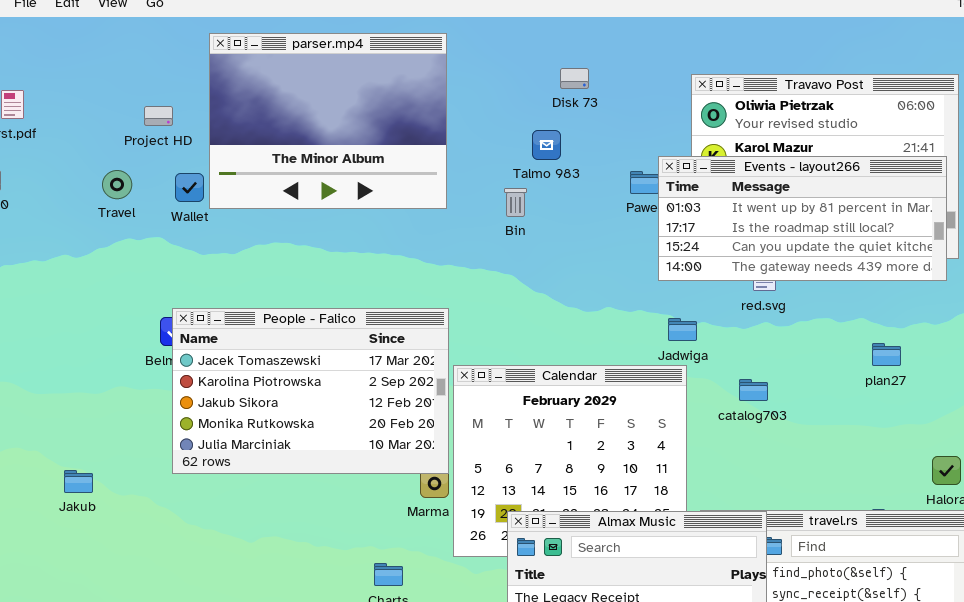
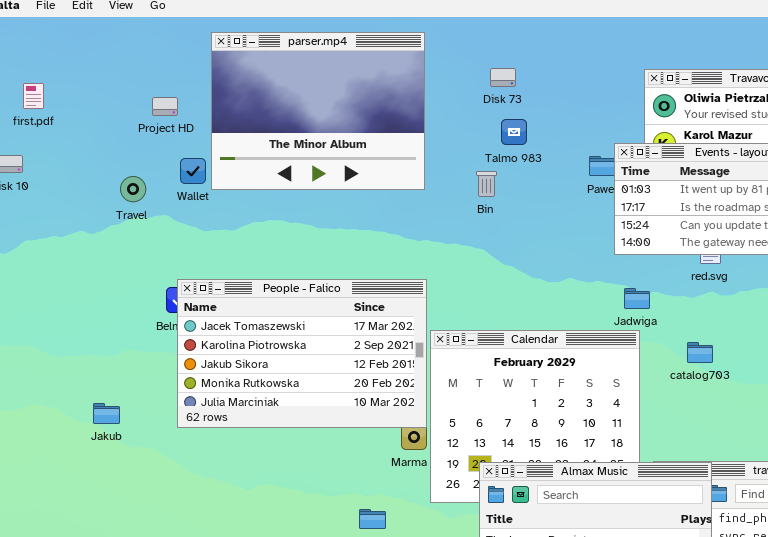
Disk 73: [560,68,589,89] -> [490,68,516,87], moved
Travel: [102,170,132,199] -> [120,176,146,202], moved
Jakub: [64,470,93,493] -> [93,403,120,424], moved

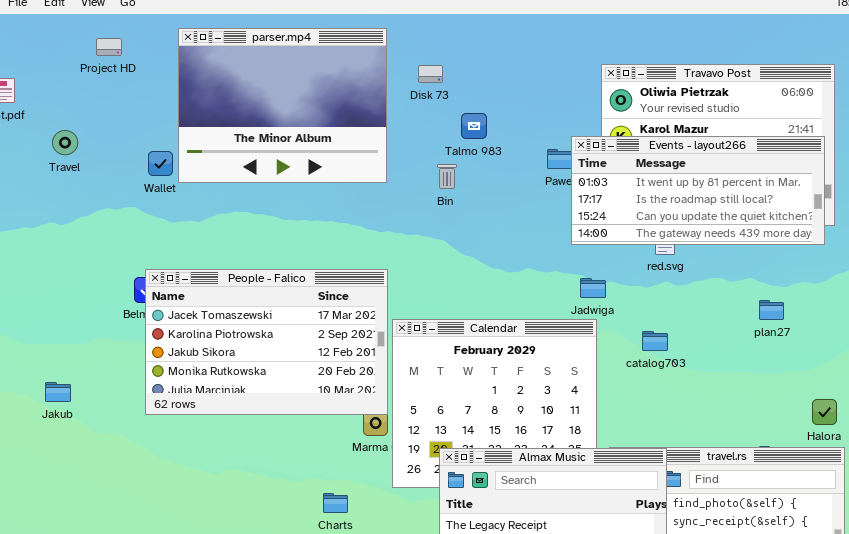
Disk 73: [490,68,516,87] -> [418,65,443,83], moved
Project HD: [152,97,178,116] -> [96,38,122,56], moved
Travel: [120,176,146,202] -> [52,130,78,155], moved
Jakub: [93,403,120,424] -> [45,382,71,402], moved

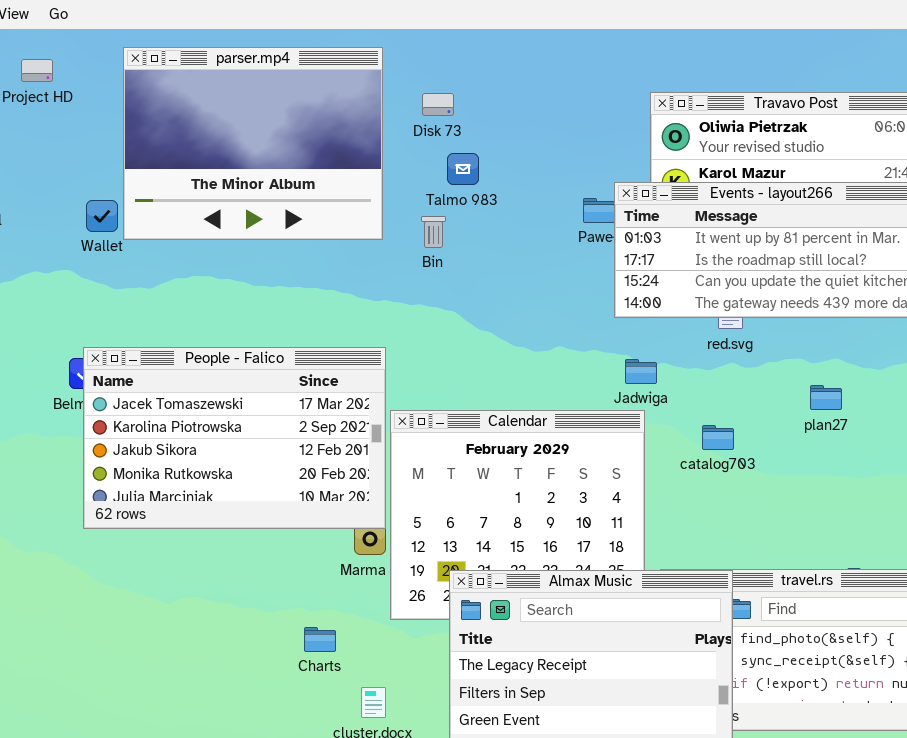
Talmo 983: [461,113,487,139] -> [447,153,479,185], moved
Bin: [437,164,457,189] -> [421,216,446,248], moved
plan27: [759,300,784,320] -> [810,385,842,410], moved

